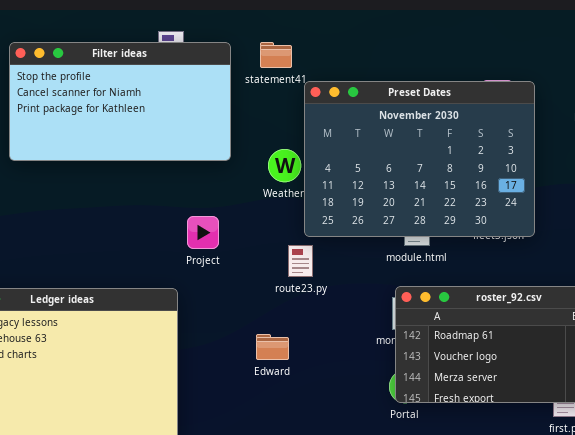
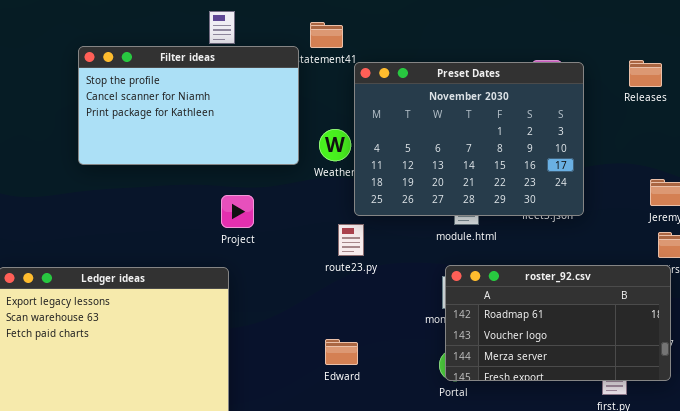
Filter ideas: [9,42,231,161] -> [78,46,299,165], moved
Project: [187,216,219,249] -> [221,195,254,228], moved
Edward: [256,334,289,360] -> [325,339,358,365], moved

